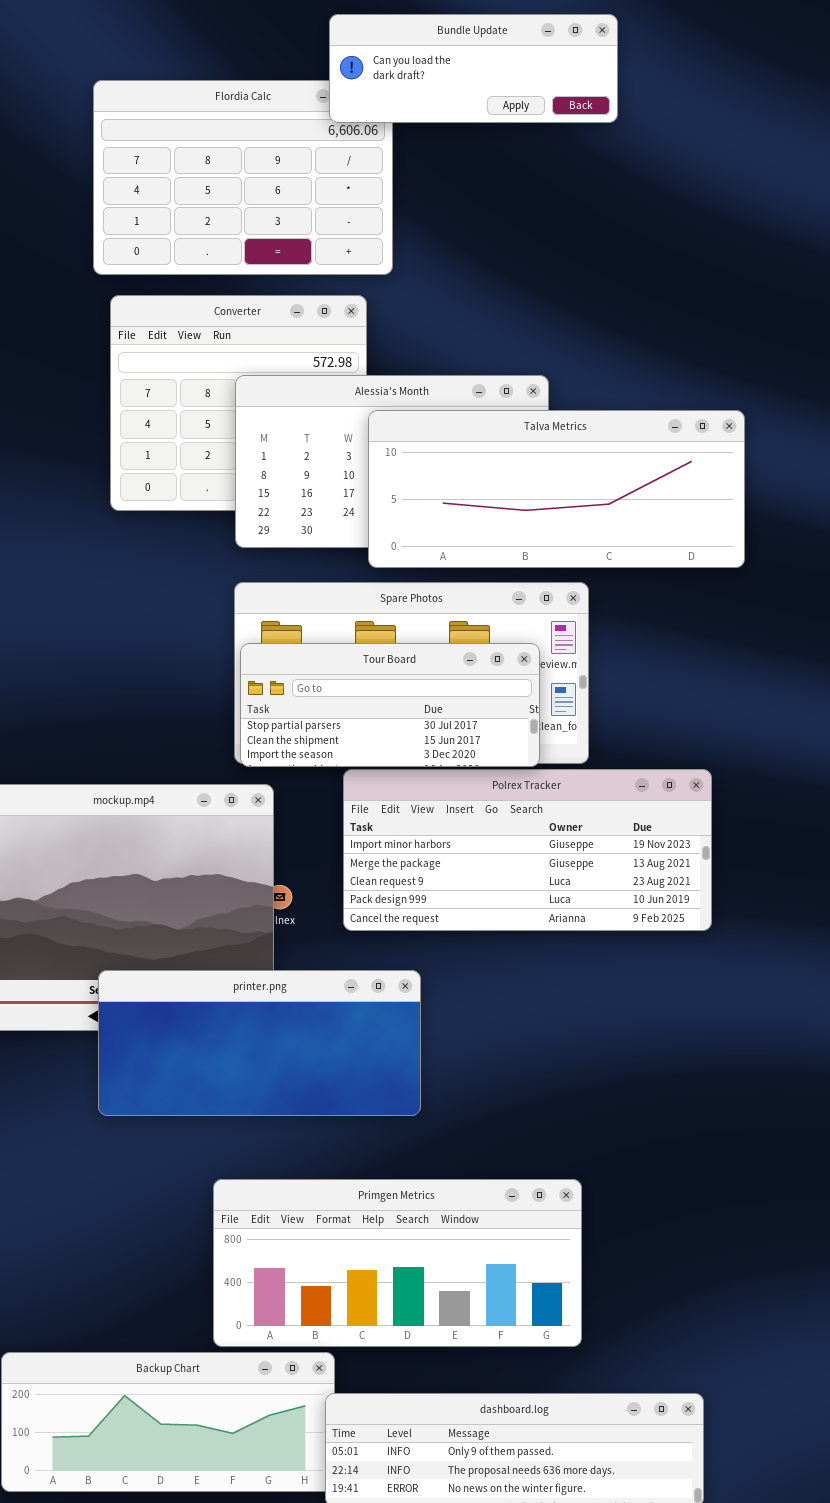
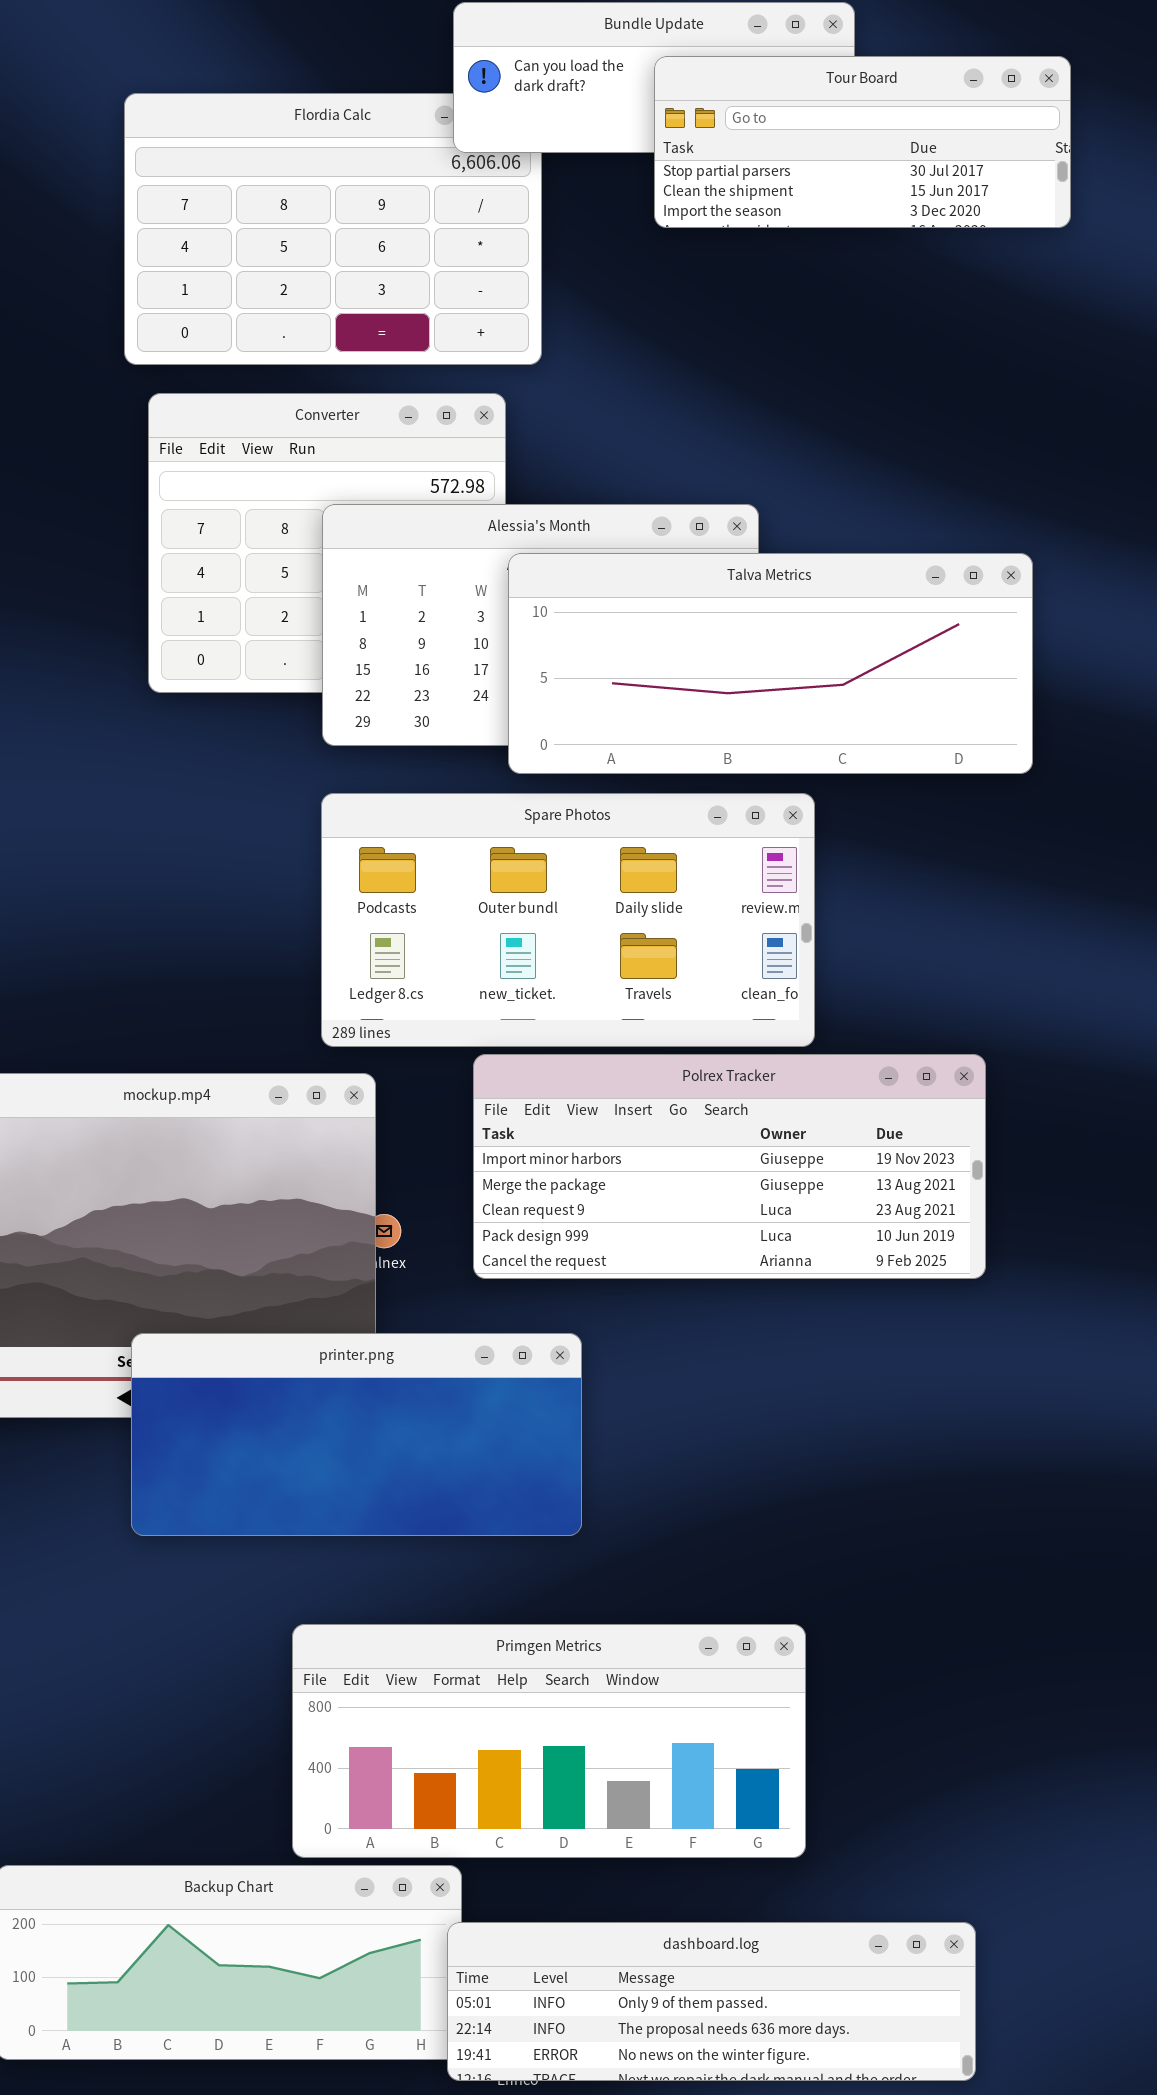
Tour Board: [240,643,540,767] -> [654,56,1071,228], moved

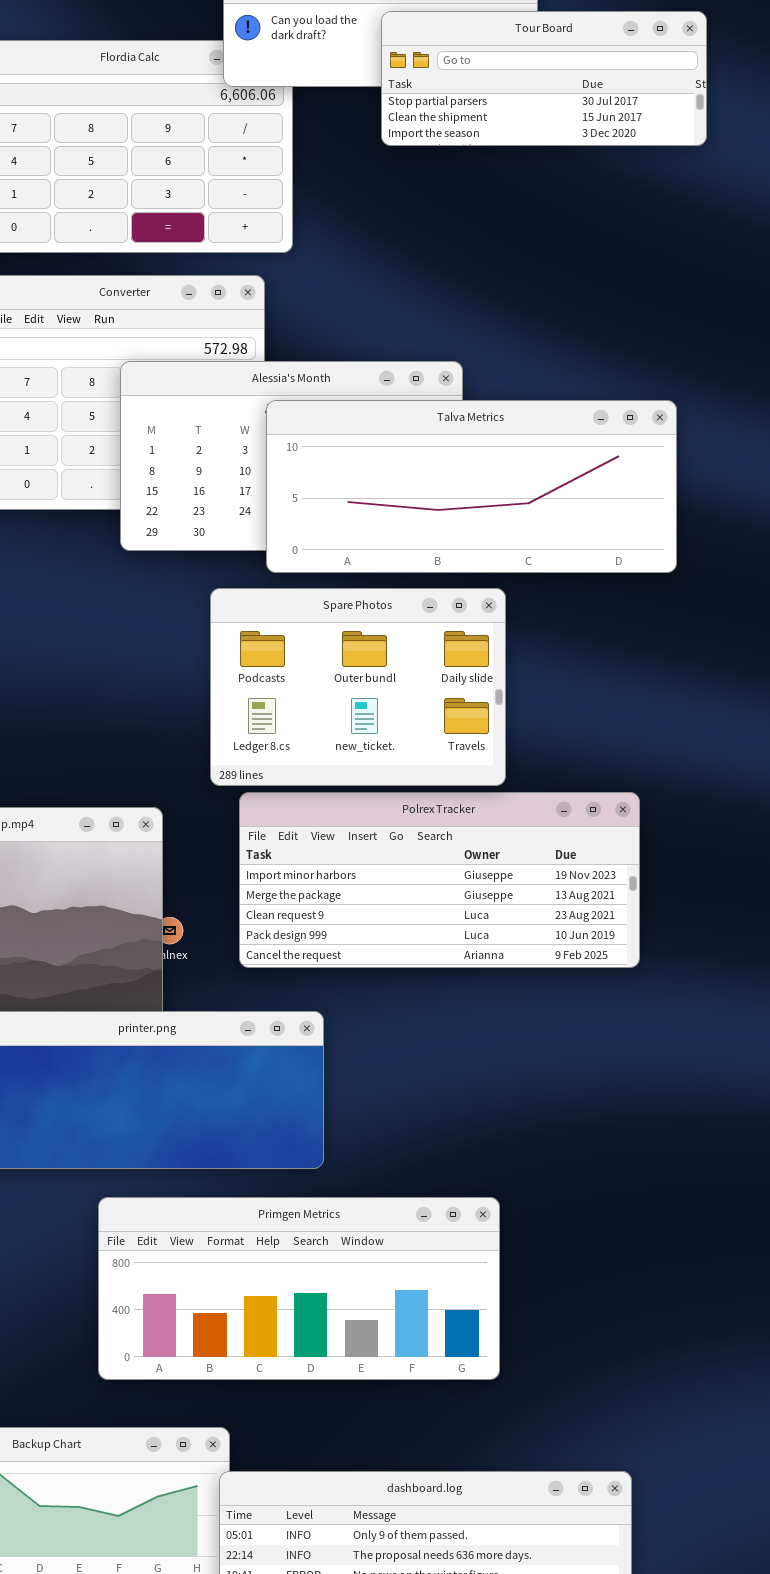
Spare Photos: [321,793,815,1047] -> [210,588,506,786], resized
Primgen Metrics: [292,1624,806,1858] -> [98,1197,500,1380], moved

